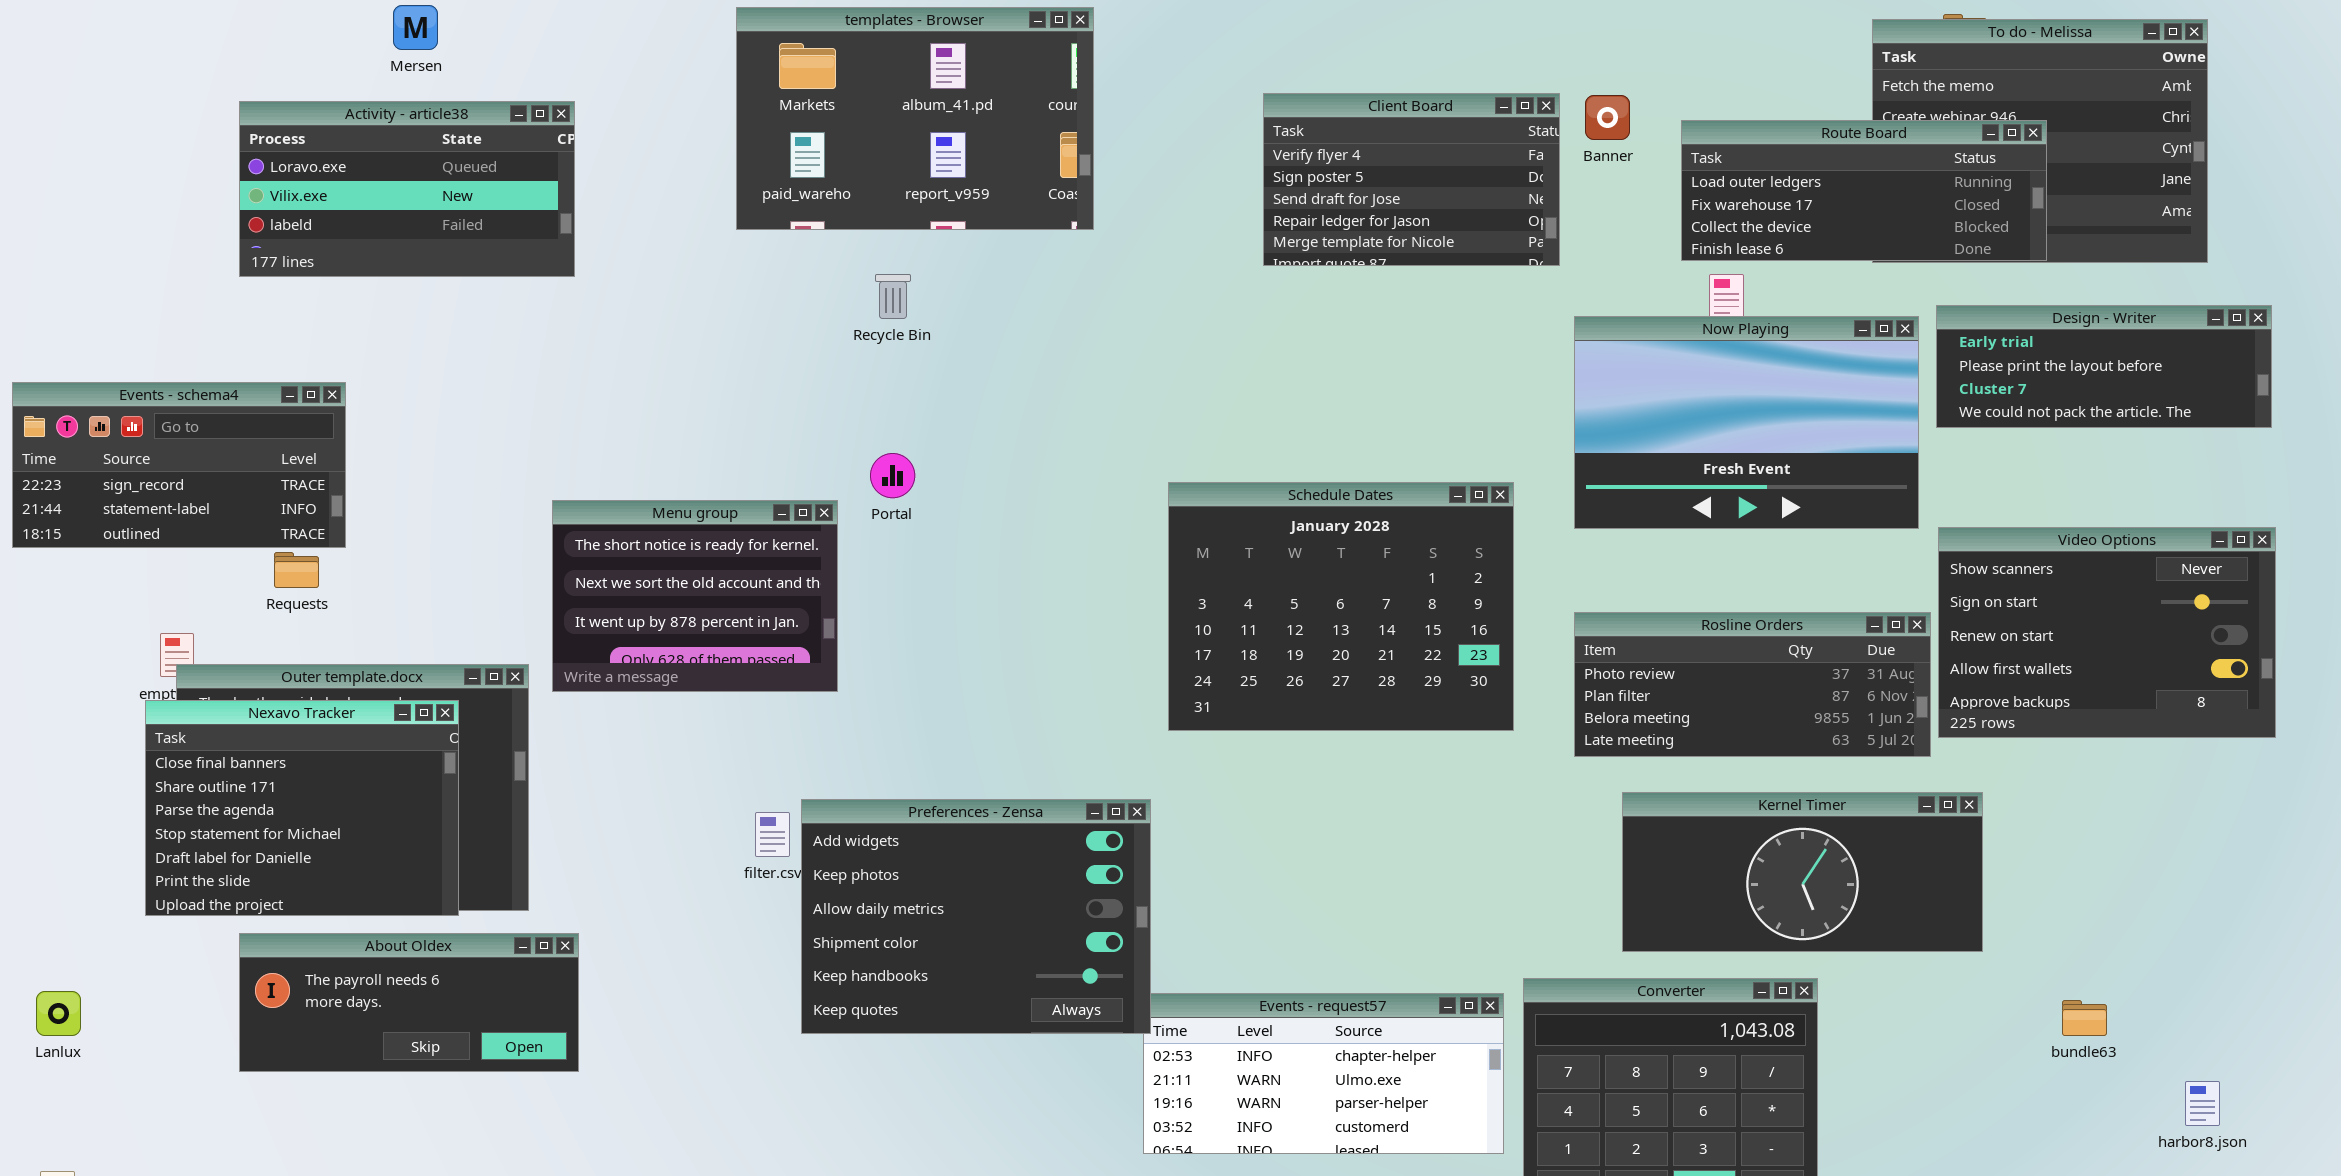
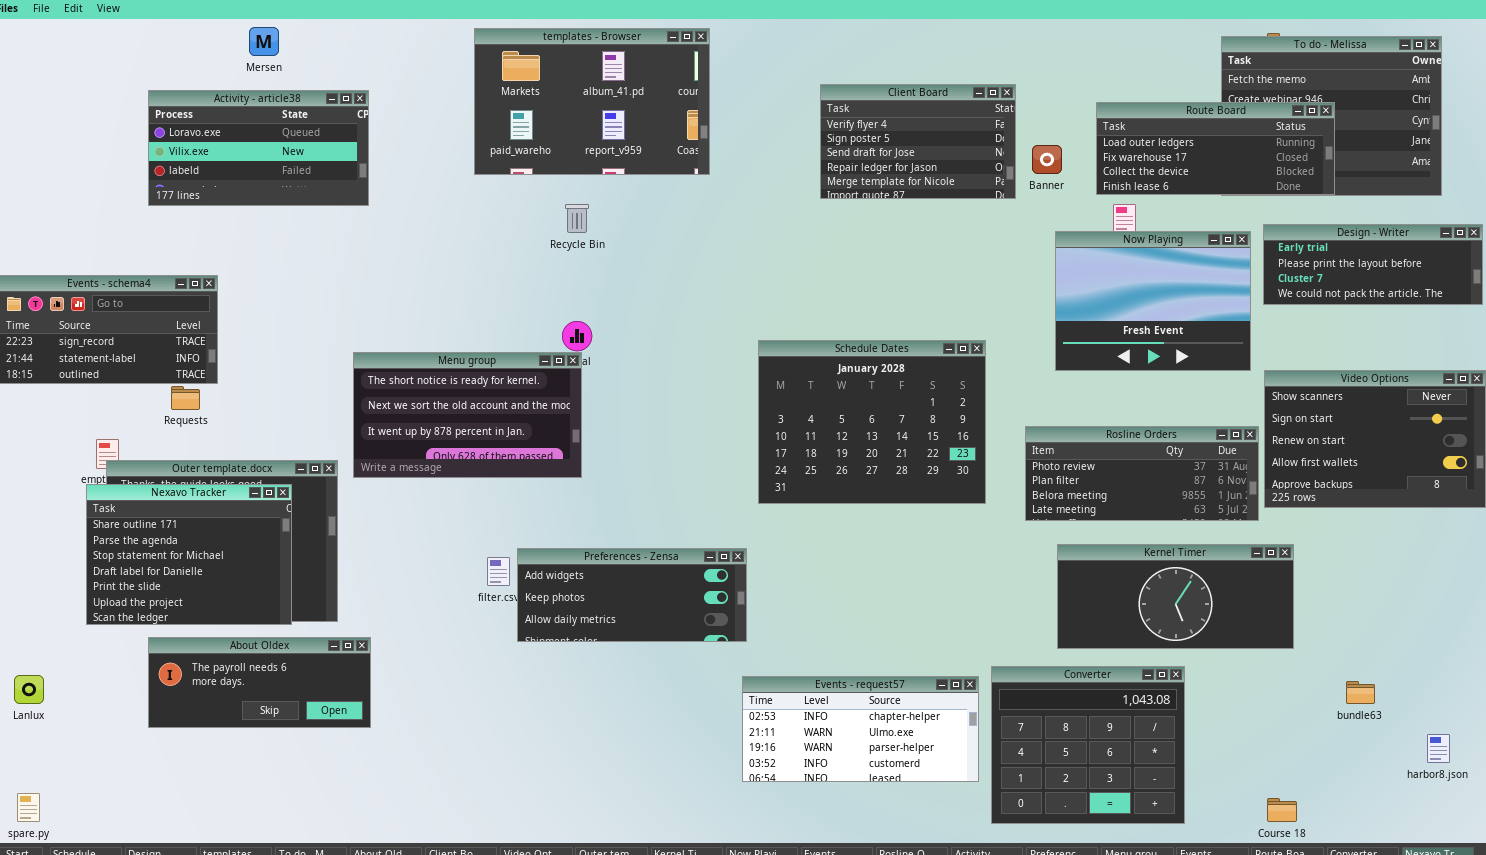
Banner: [1585,95,1630,140] -> [1032,145,1062,174], moved
Now Playing: [1574,316,1919,529] -> [1055,231,1251,371], resized
Menu group: [552,500,838,692] -> [353,352,582,478], resized
Nexavo Tracker: [145,700,459,916] -> [86,484,292,625], scrolled down 1 row
Preferences - Zensa: [801,799,1151,1034] -> [517,548,747,642], resized

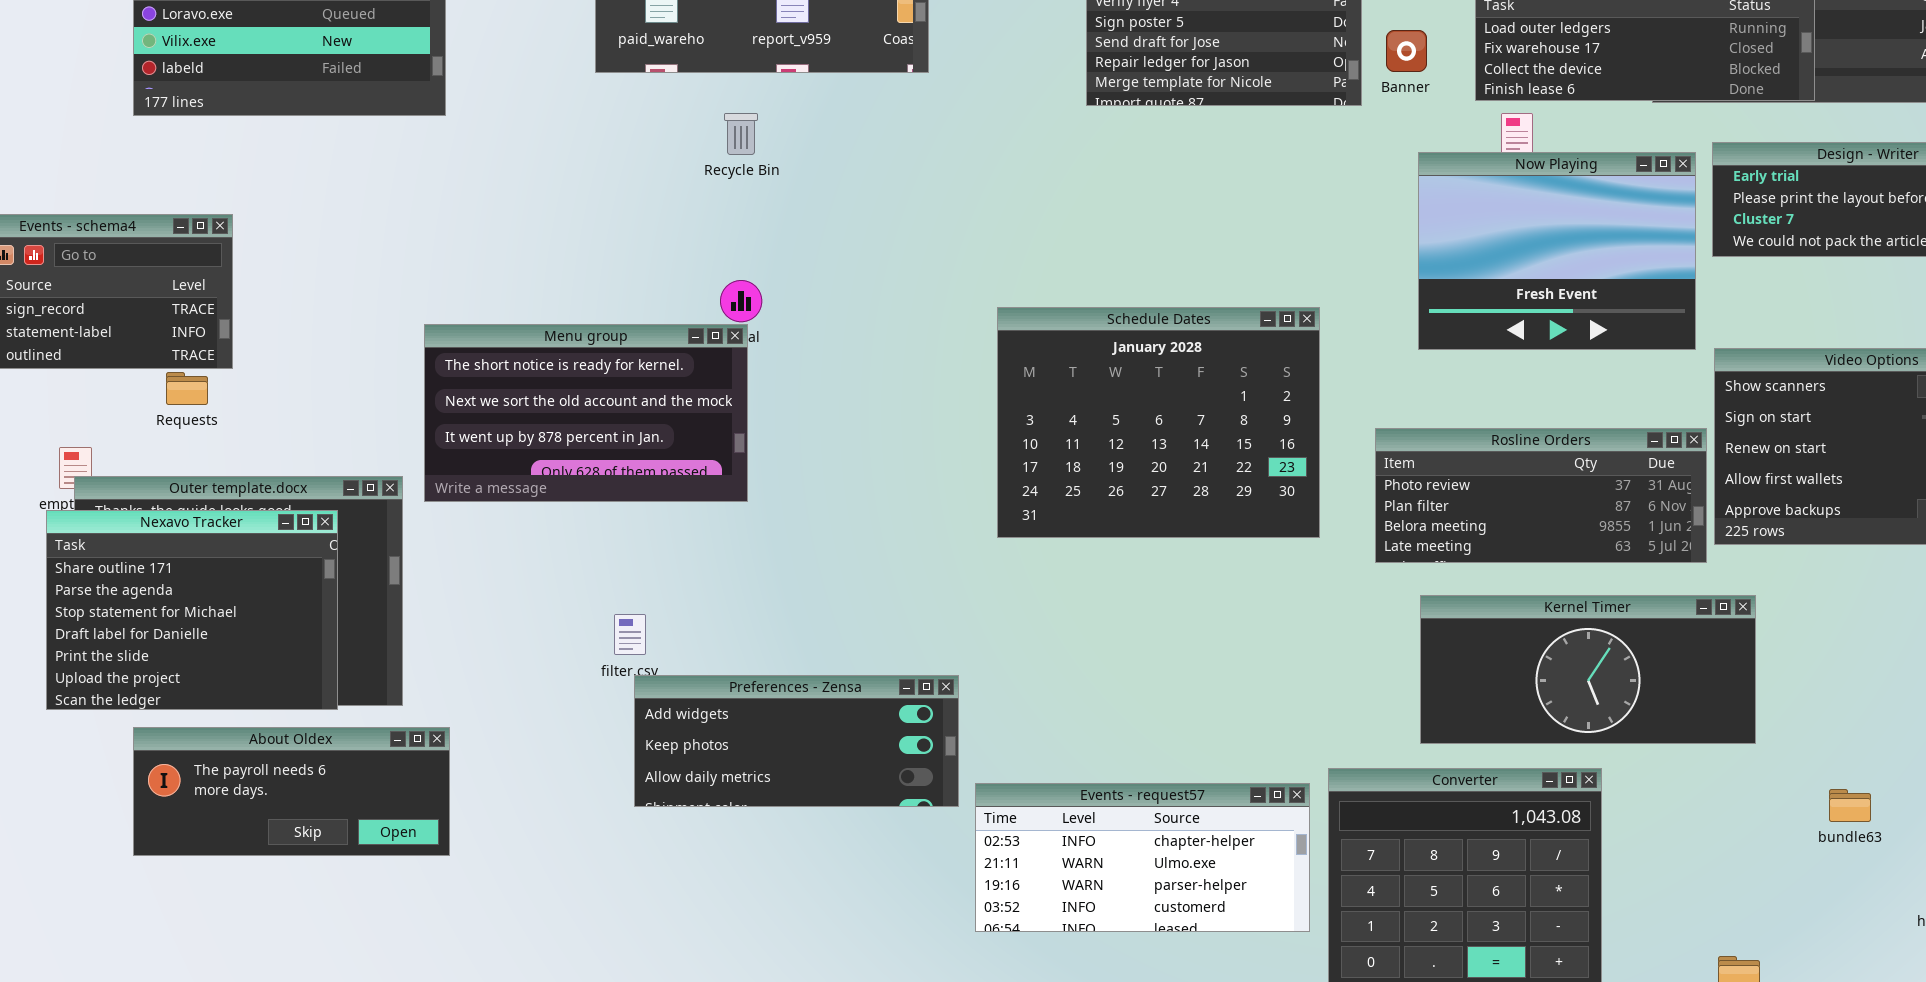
Preferences - Zensa: [517,548,747,642] -> [634,675,959,807], moved

